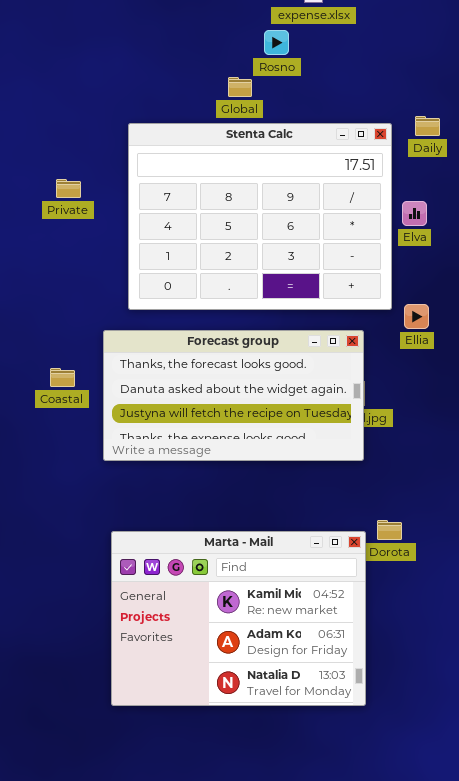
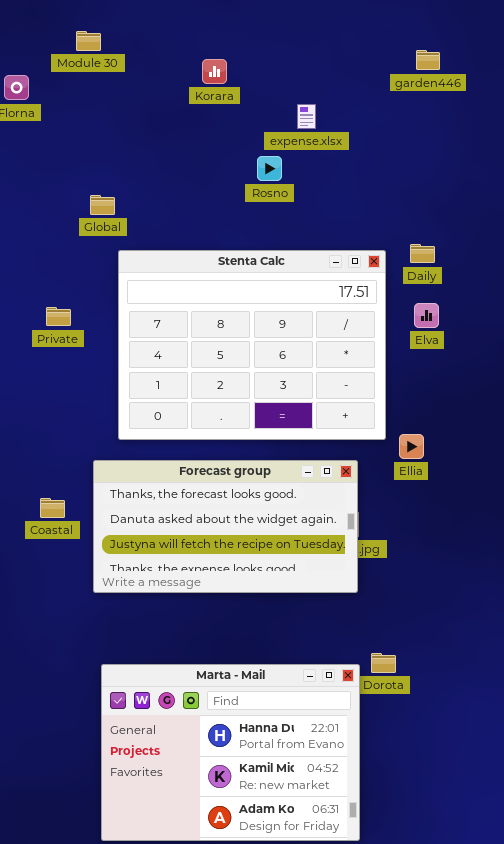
Global: [228,77,252,97] -> [90,195,115,215], moved
Elva: [402,201,427,226] -> [414,303,439,328], moved
Marta - Mail: [111,531,366,706] -> [101,664,360,841], scrolled up 1 row

